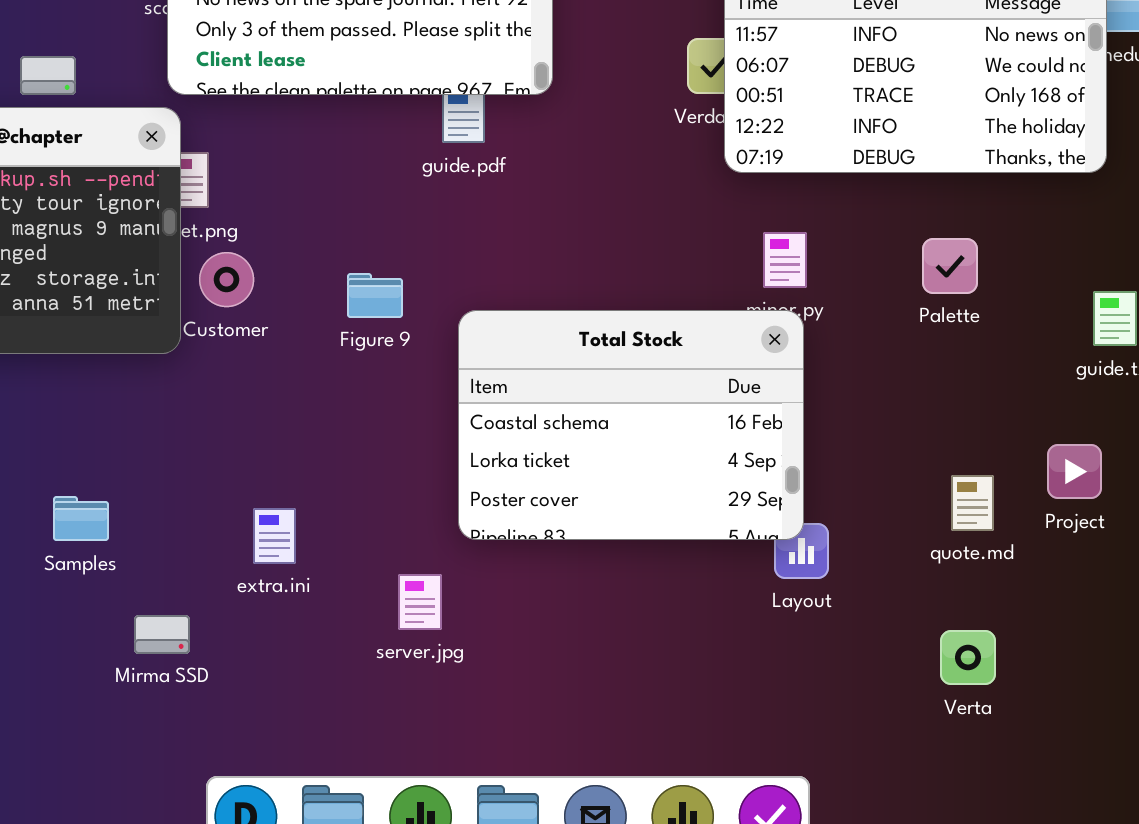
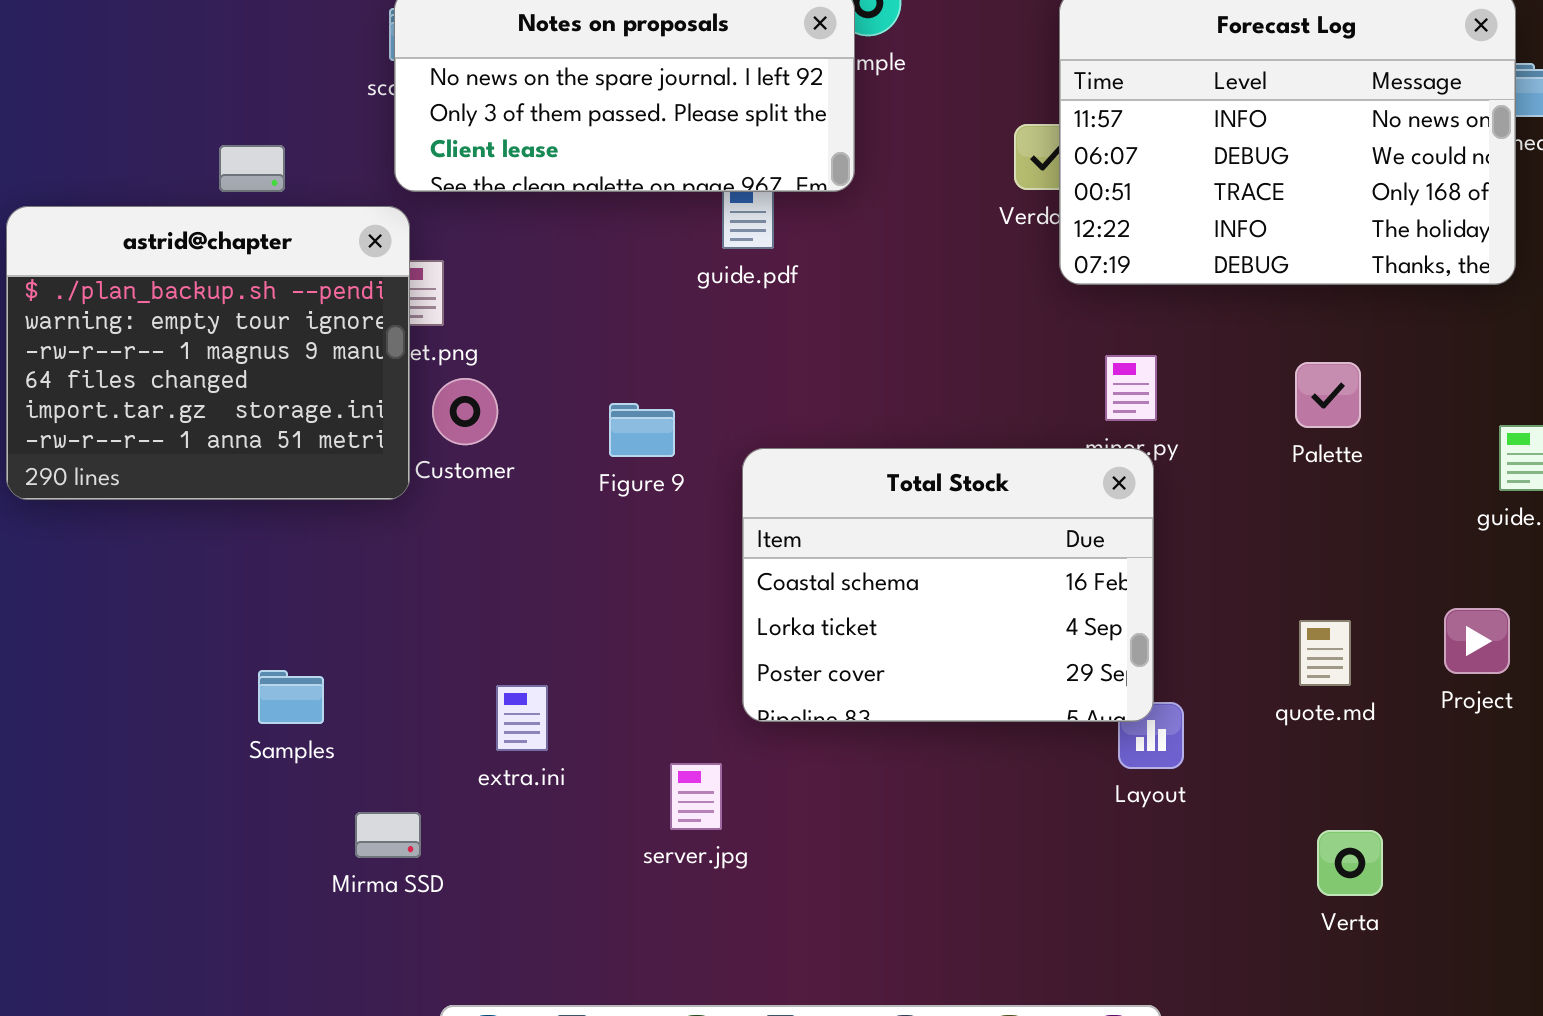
quote.md: [951,475,994,531] -> [1299,620,1351,686], moved

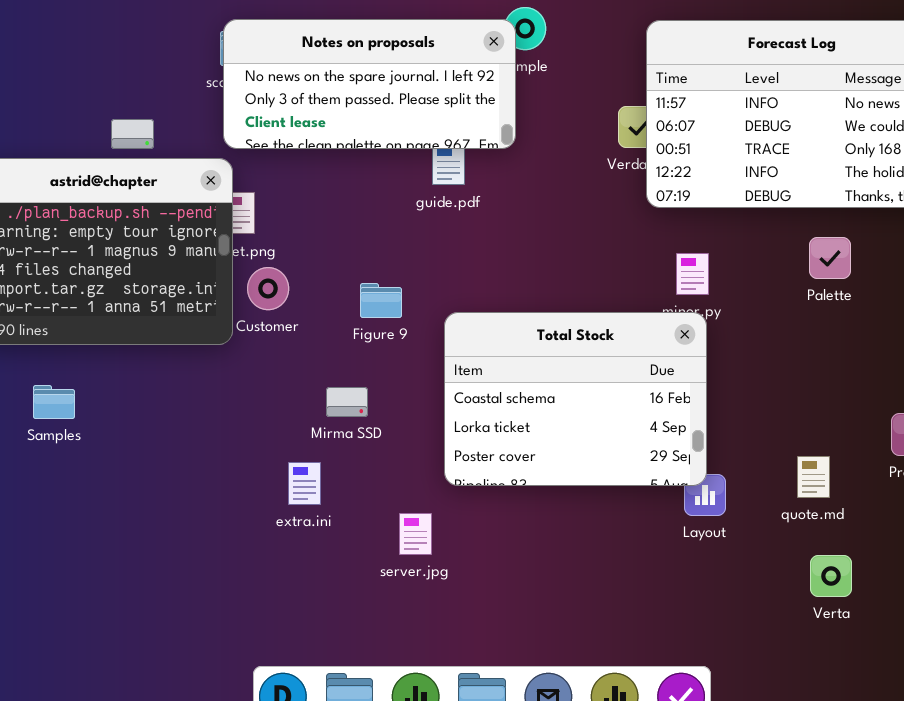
Palette: [1295,362,1361,428] -> [809,237,851,279], moved
quote.md: [1299,620,1351,686] -> [797,456,830,498], moved
Samples: [258,670,324,724] -> [33,385,75,419], moved
Mirma SSD: [355,812,421,858] -> [326,387,368,417], moved

